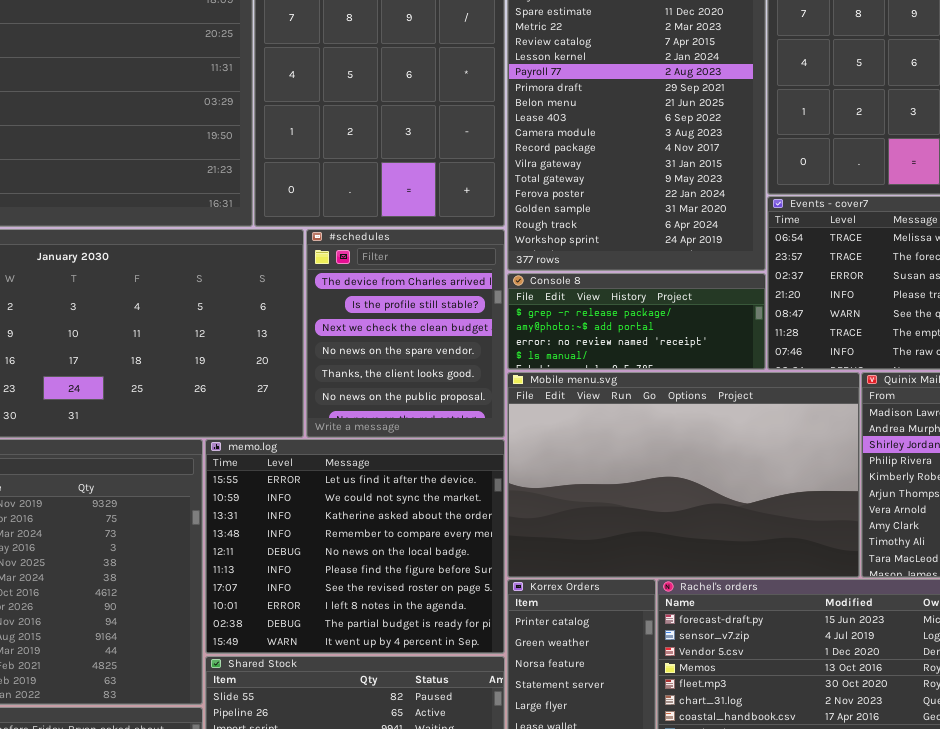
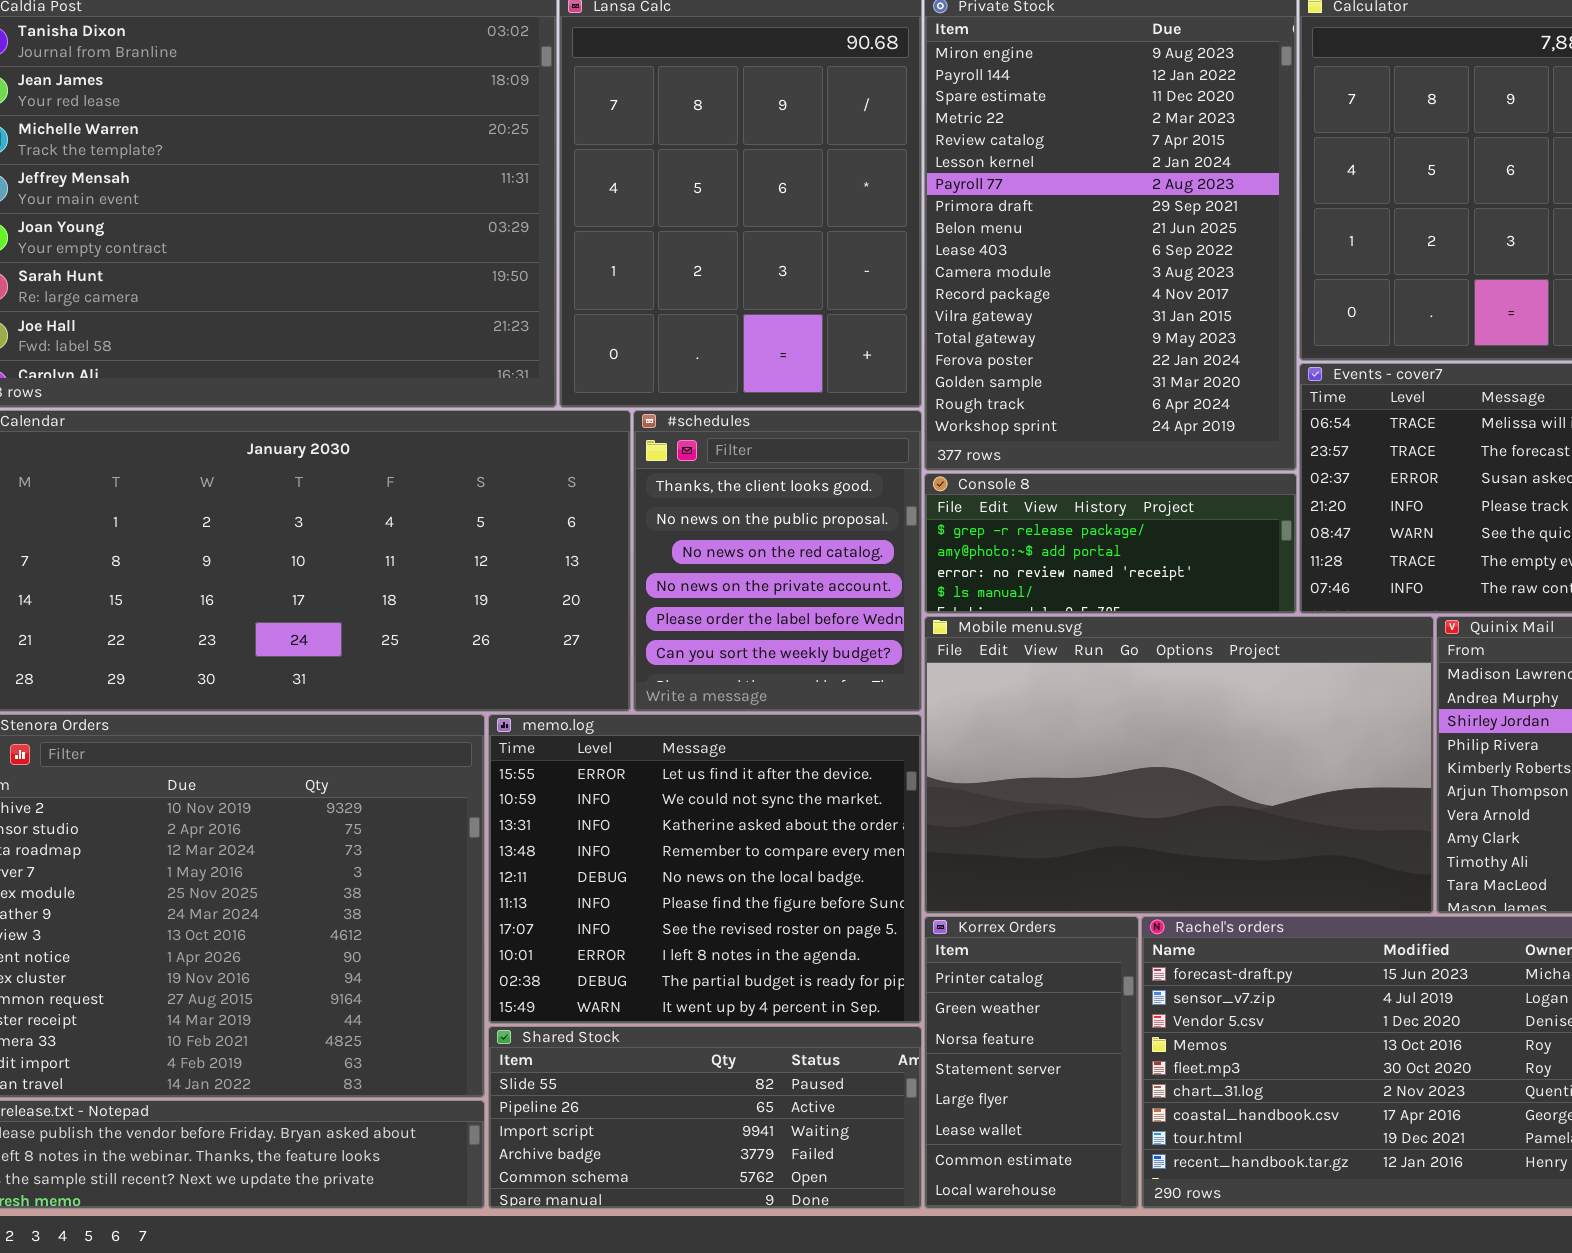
#schedules: [306,229,505,438] -> [633,410,922,712], scrolled down 4 rows

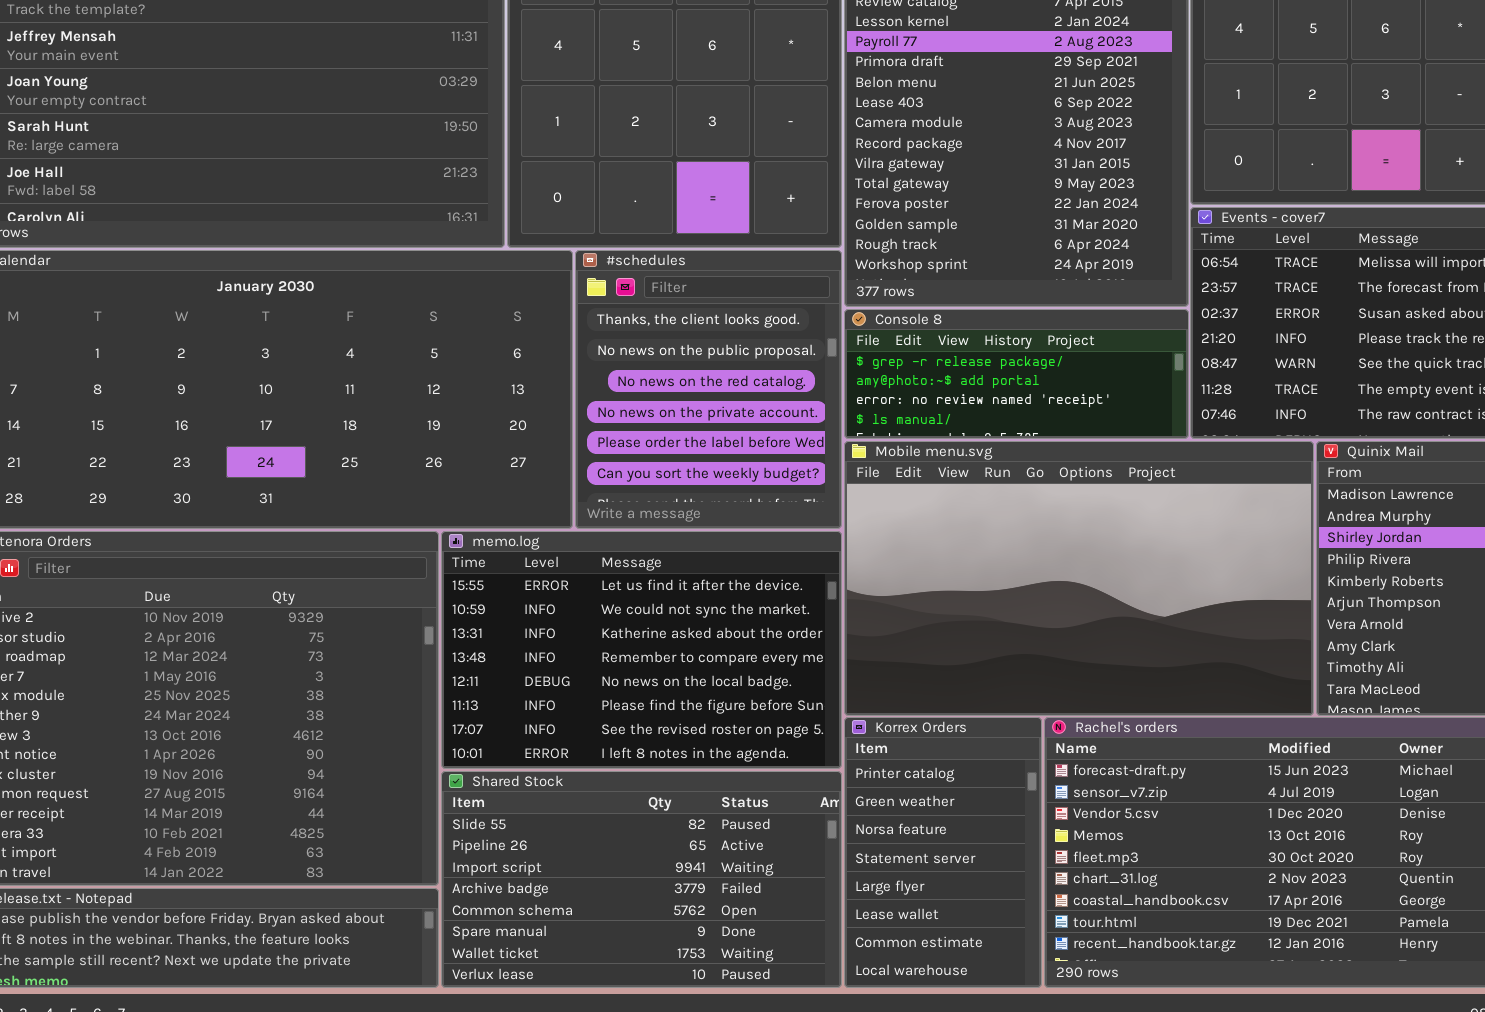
memo.log: [488,714,922,1024] -> [441,531,842,769], resized
Shared Stock: [488,1026,922,1209] -> [441,771,842,988], resized

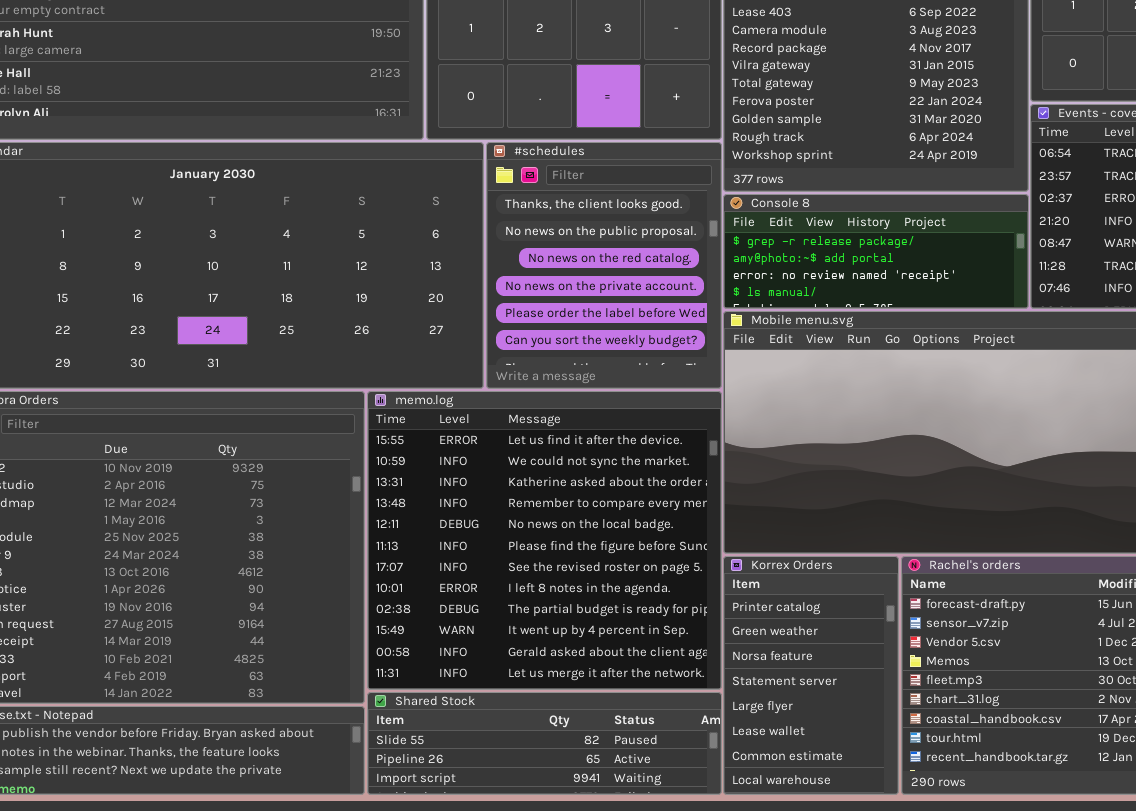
memo.log: [441,531,842,769] -> [367,391,722,690], resized
Shared Stock: [441,771,842,988] -> [367,692,722,795], resized

